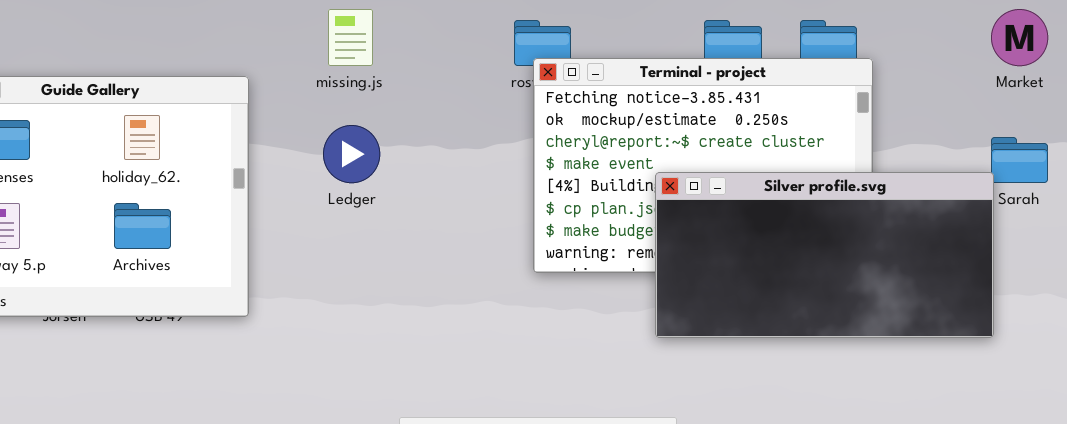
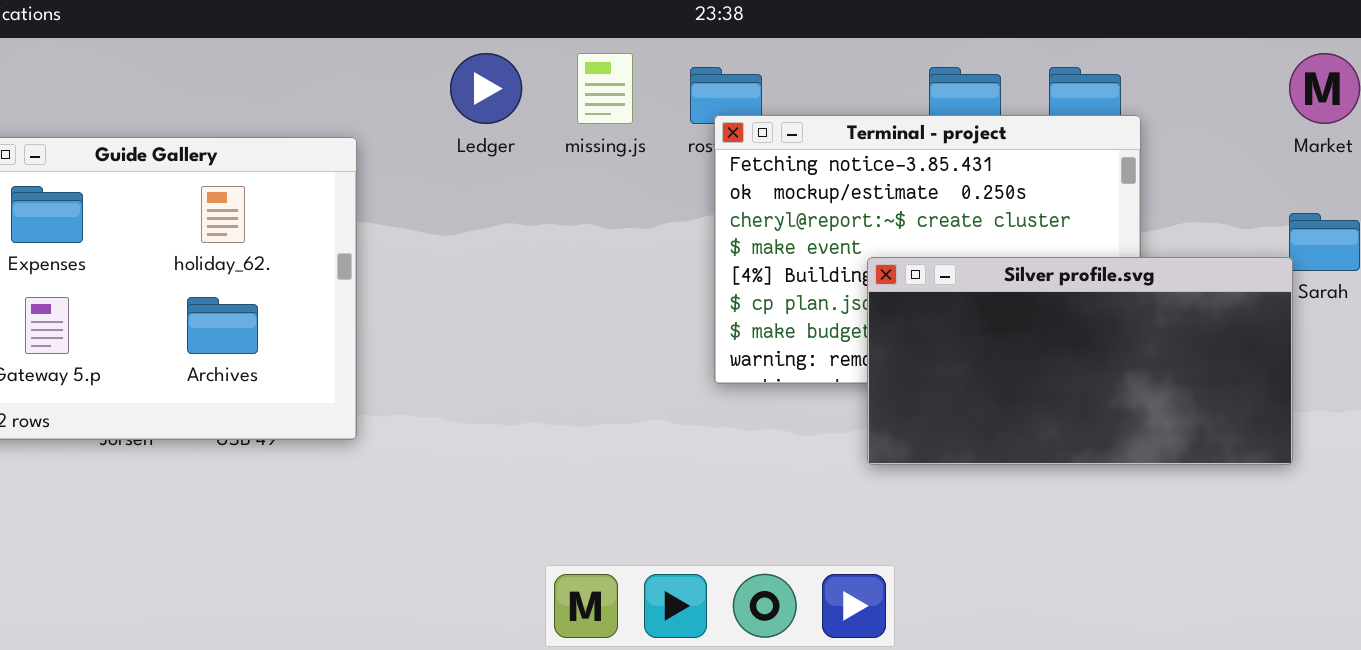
missing.js: [328,9,373,66] -> [577,53,633,124], moved
Ledger: [323,125,380,183] -> [450,53,522,124], moved

